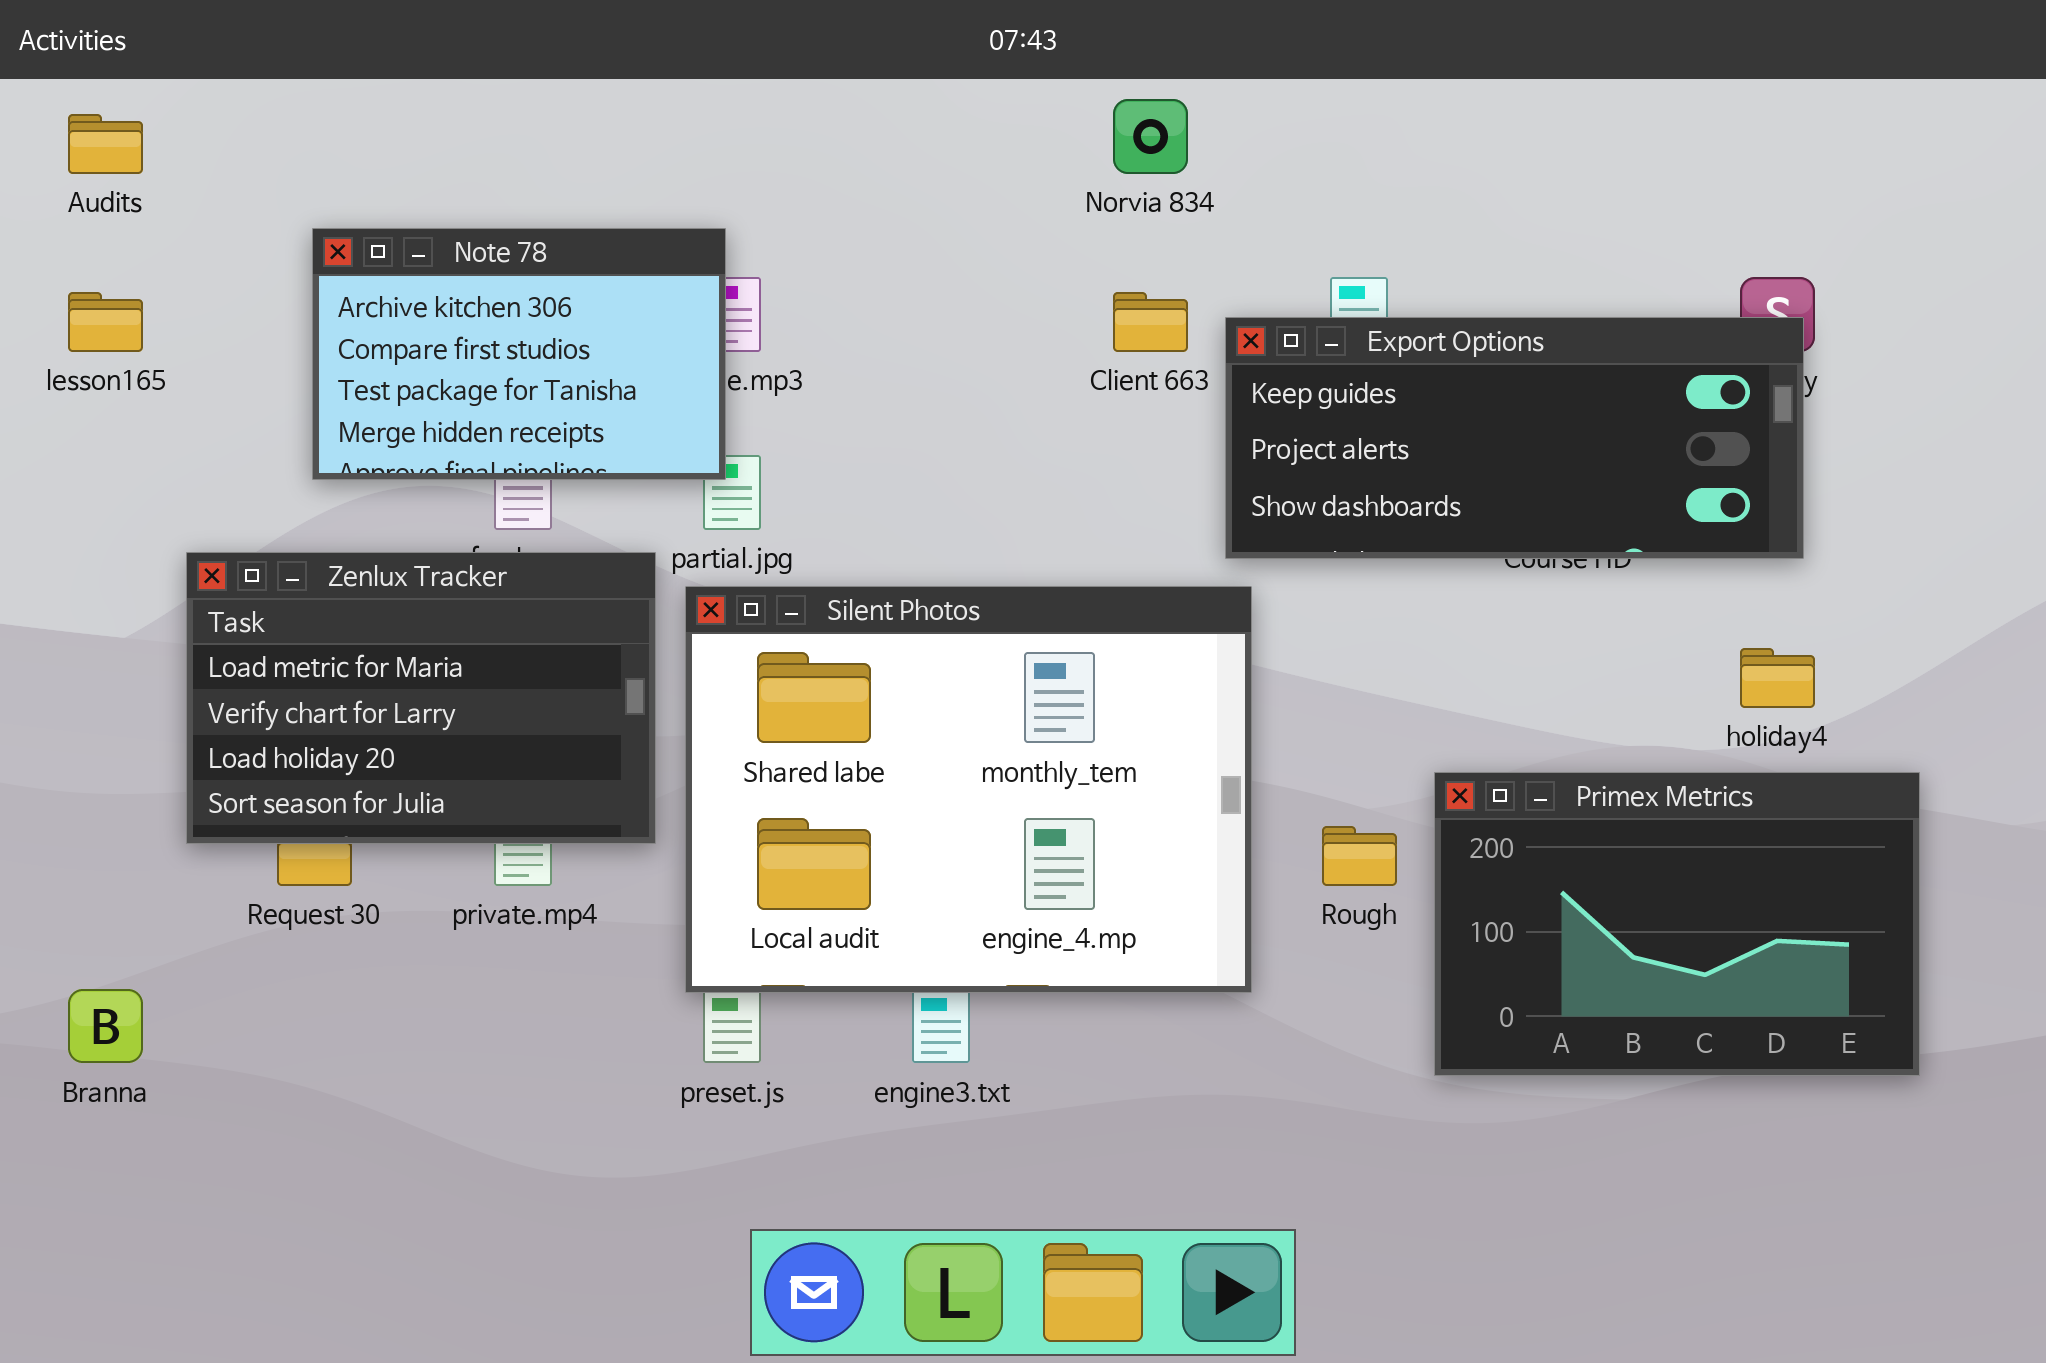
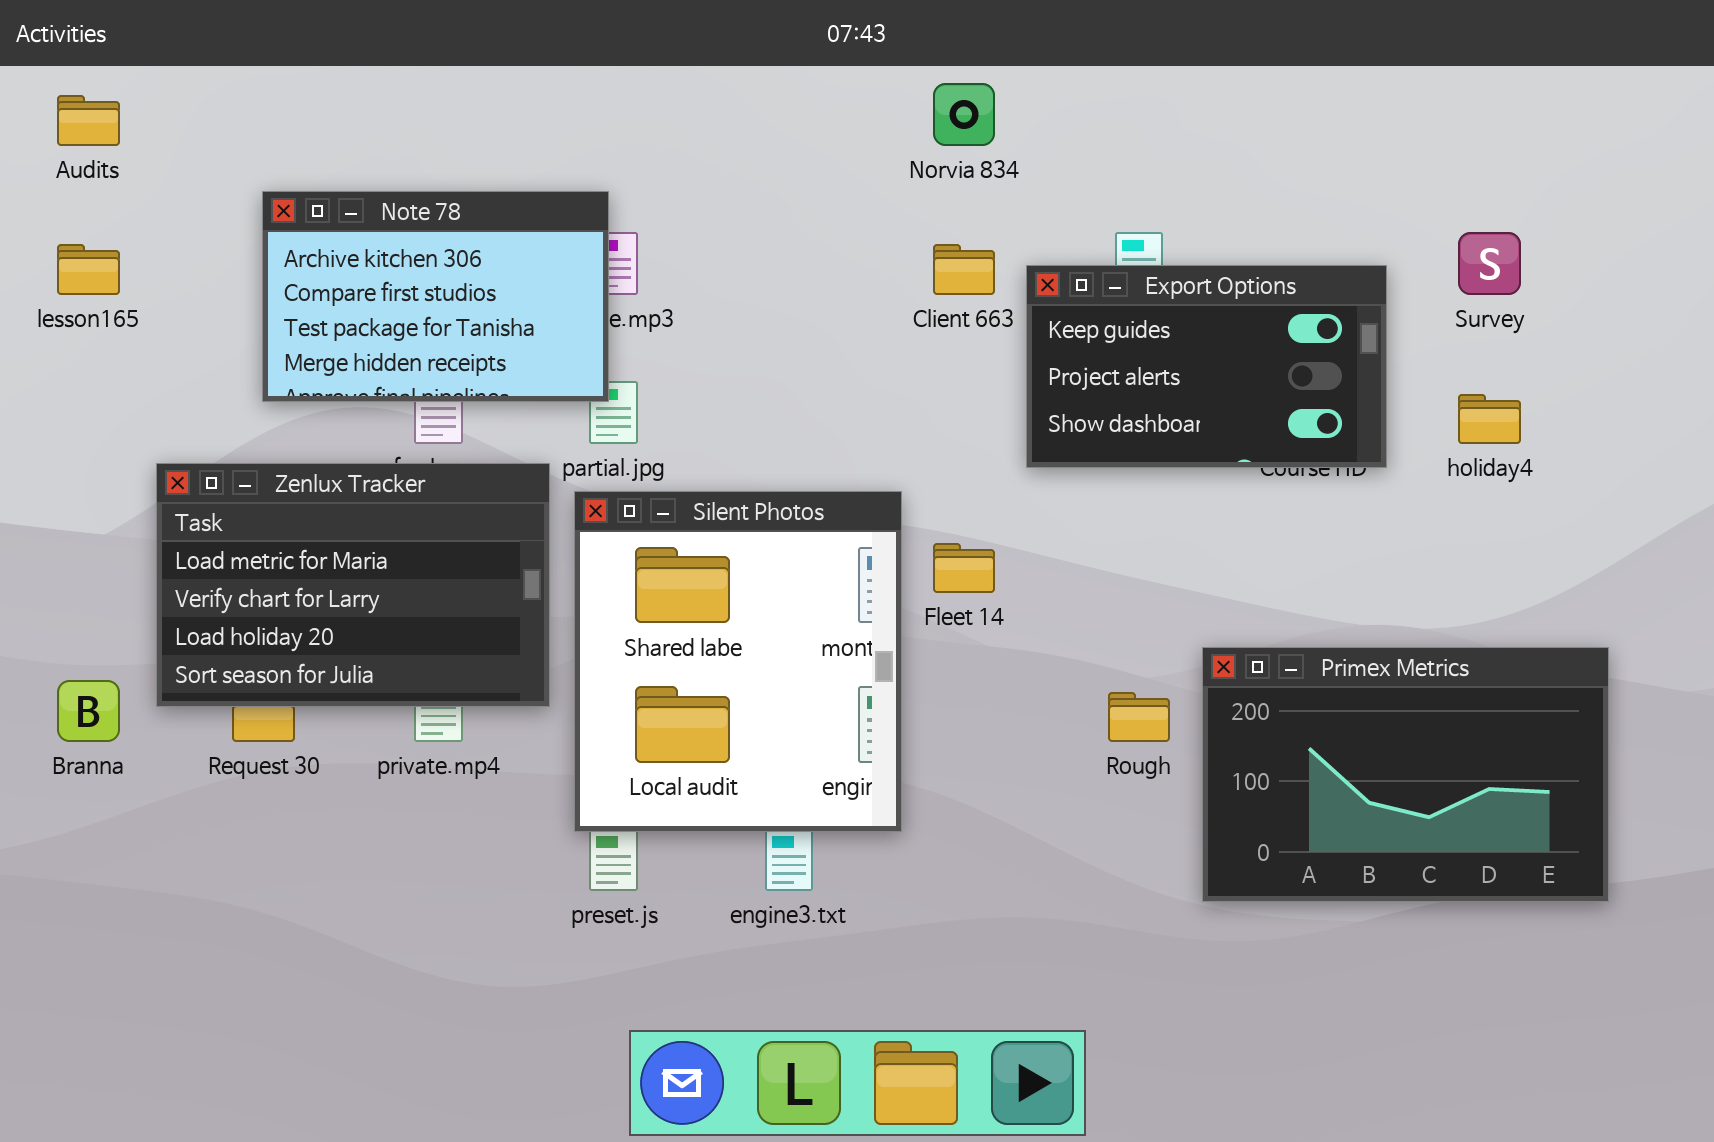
Export Options: [1225,317,1804,559] -> [1026,265,1387,468], resized
Silent Photos: [685,586,1252,993] -> [574,491,902,832], resized
holiday4: [1740,648,1815,708] -> [1458,394,1521,444], moved
Branna: [68,989,143,1063] -> [57,680,120,742], moved

